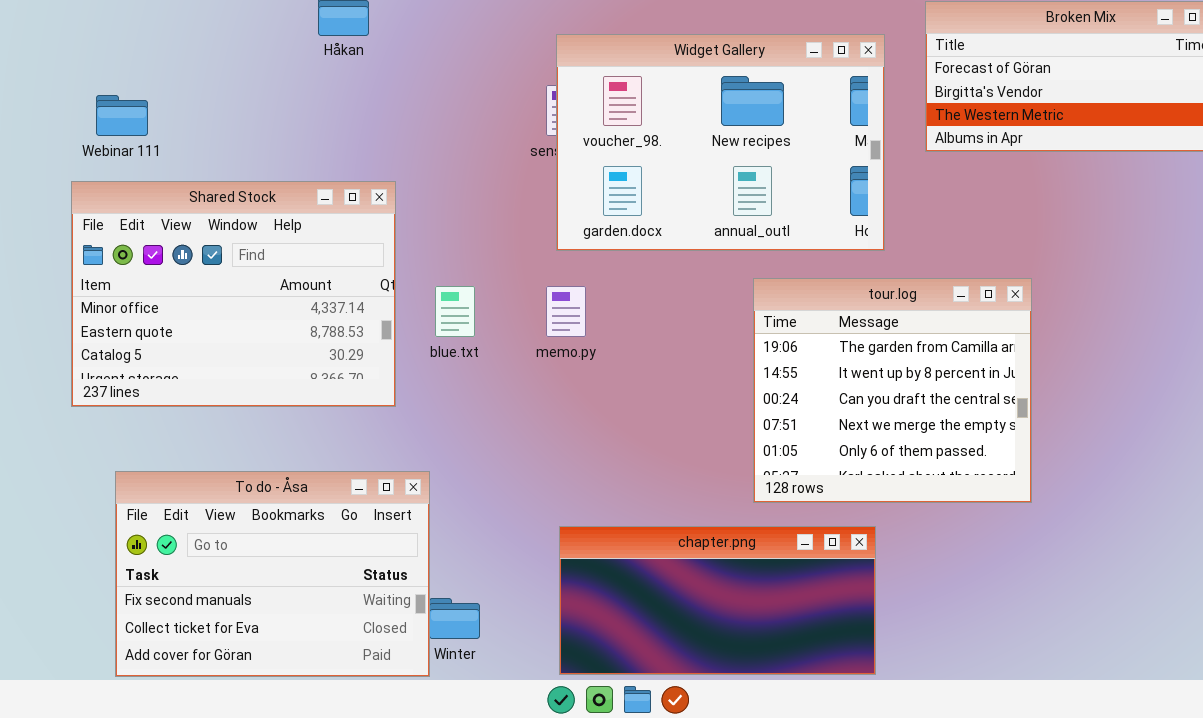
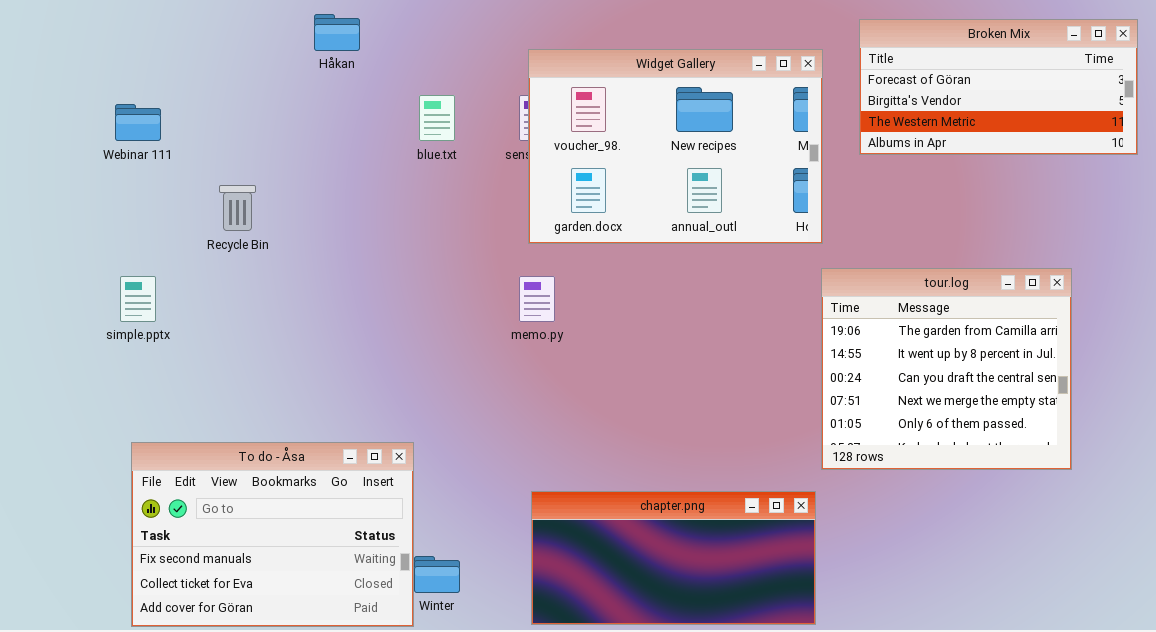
Shared Stock: [71,181,396,407] -> none, closed
tour.log: [753,278,1032,503] -> [821,268,1072,470], moved
blue.txt: [435,286,475,337] -> [419,95,455,141], moved

